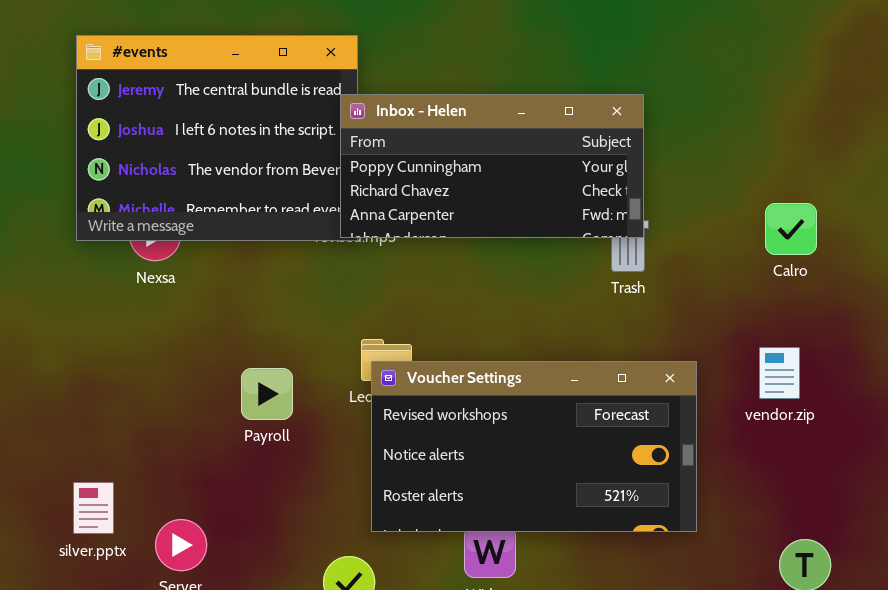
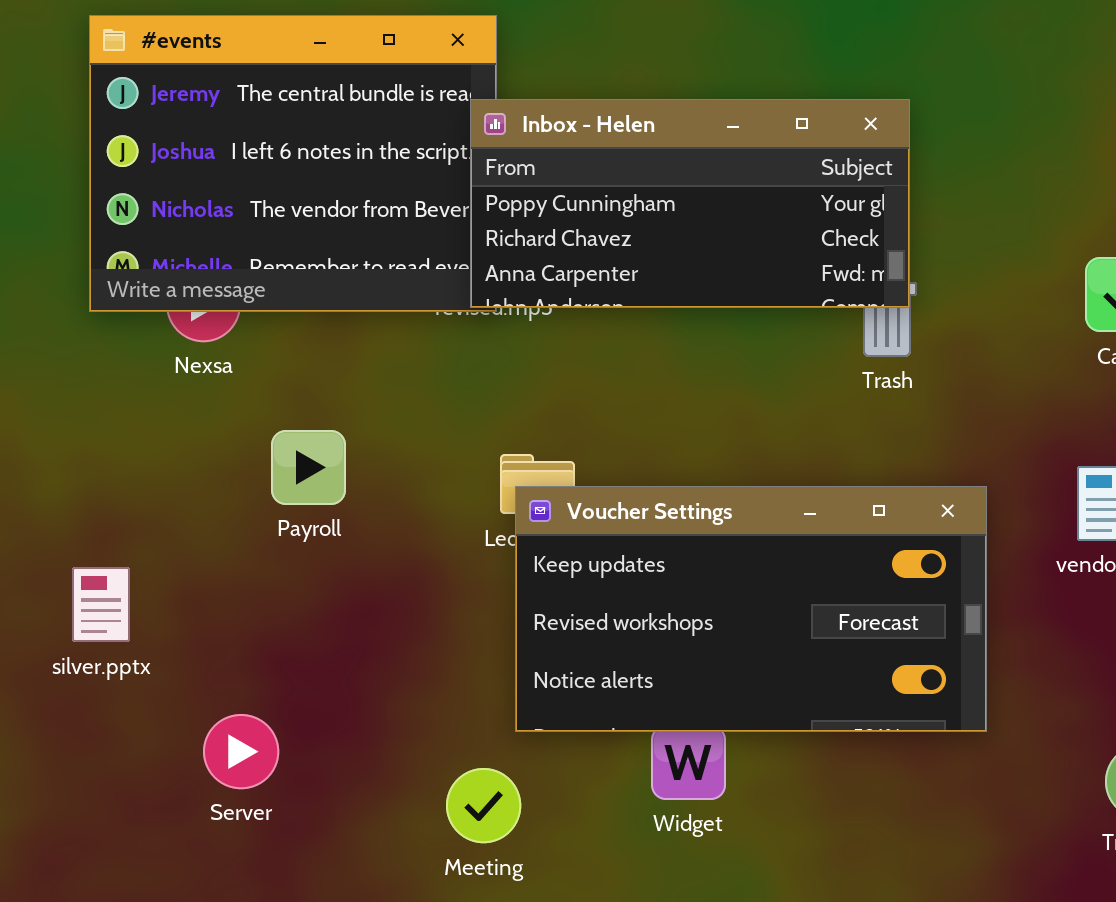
Voucher Settings: [371,361,697,532] -> [515,486,987,732], scrolled up 1 row
Payroll: [241,368,293,420] -> [271,430,346,505], moved
silver.pptx: [73,482,114,534] -> [72,567,130,642], moved

